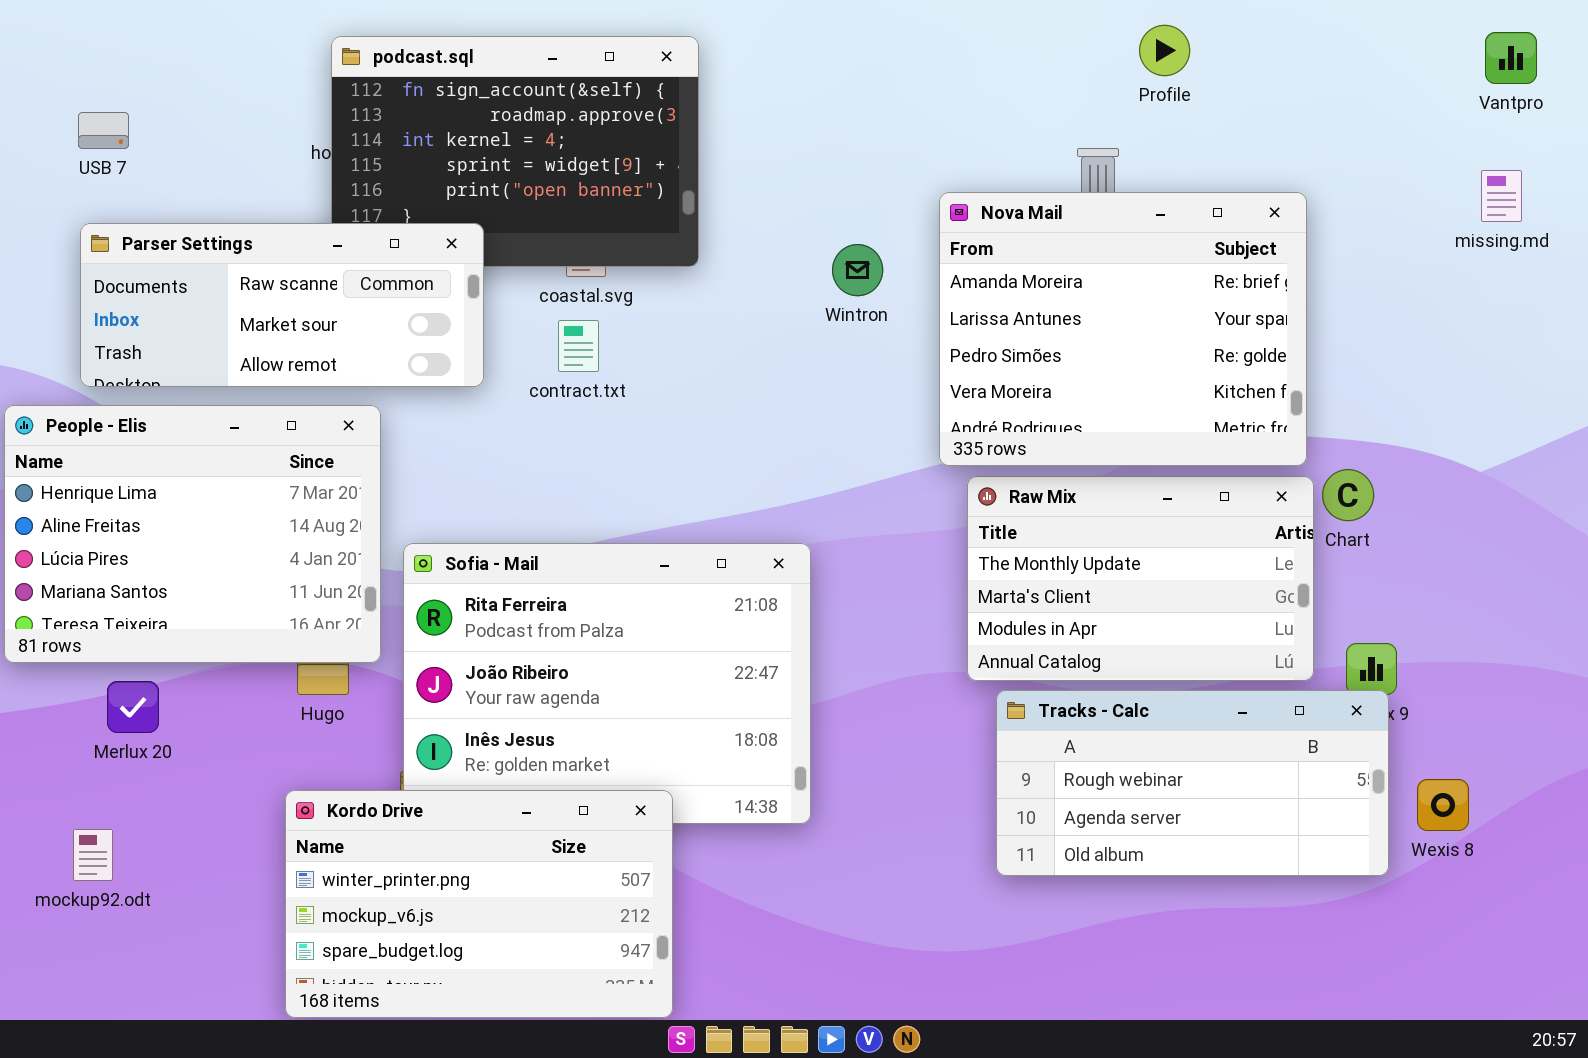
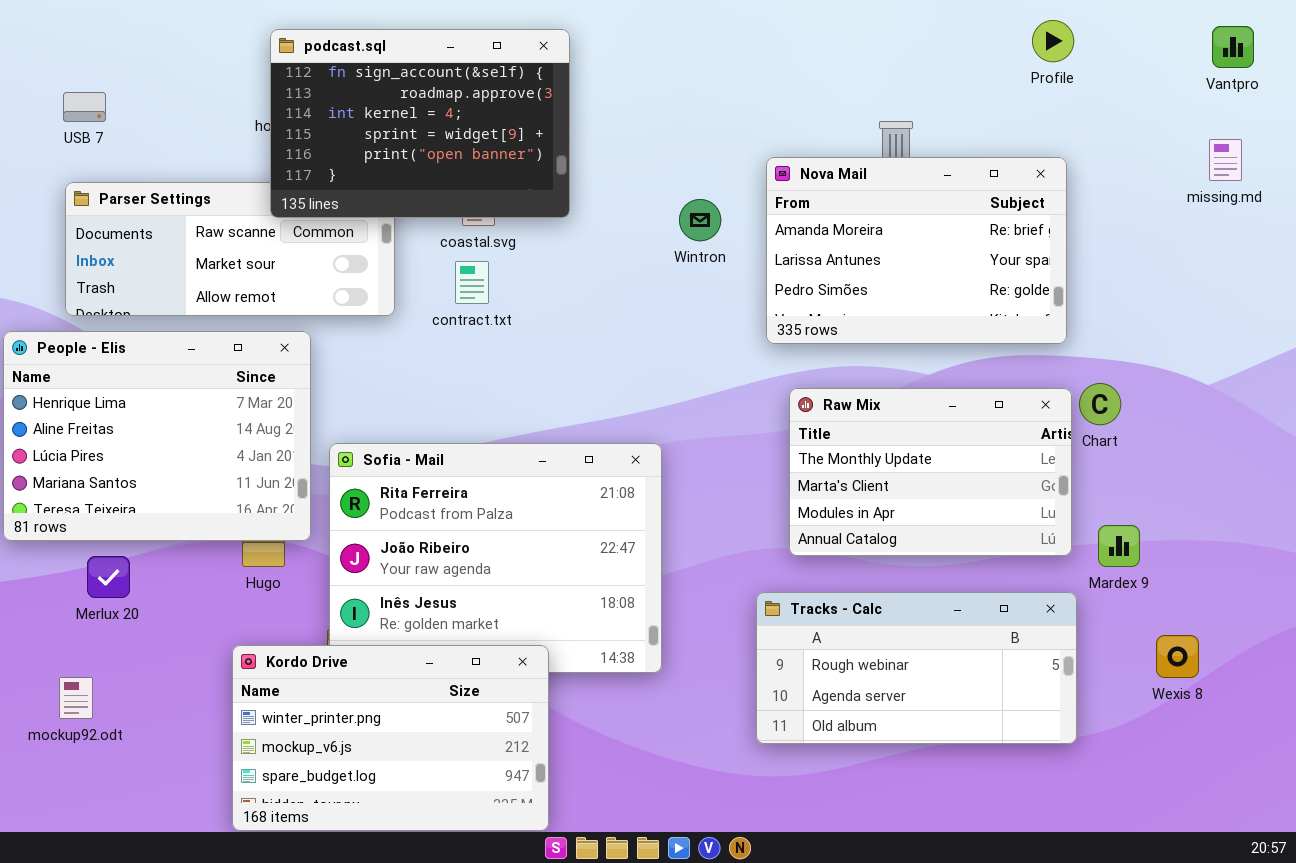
Profile: [1139,25,1190,76] -> [1032,20,1074,62], moved
podcast.sql: [331,36,699,267] -> [270,29,570,218], raised
Nova Mail: [939,192,1307,466] -> [766,157,1067,344], resized
Tracks - Calc: [996,690,1389,876] -> [756,592,1077,744], moved

